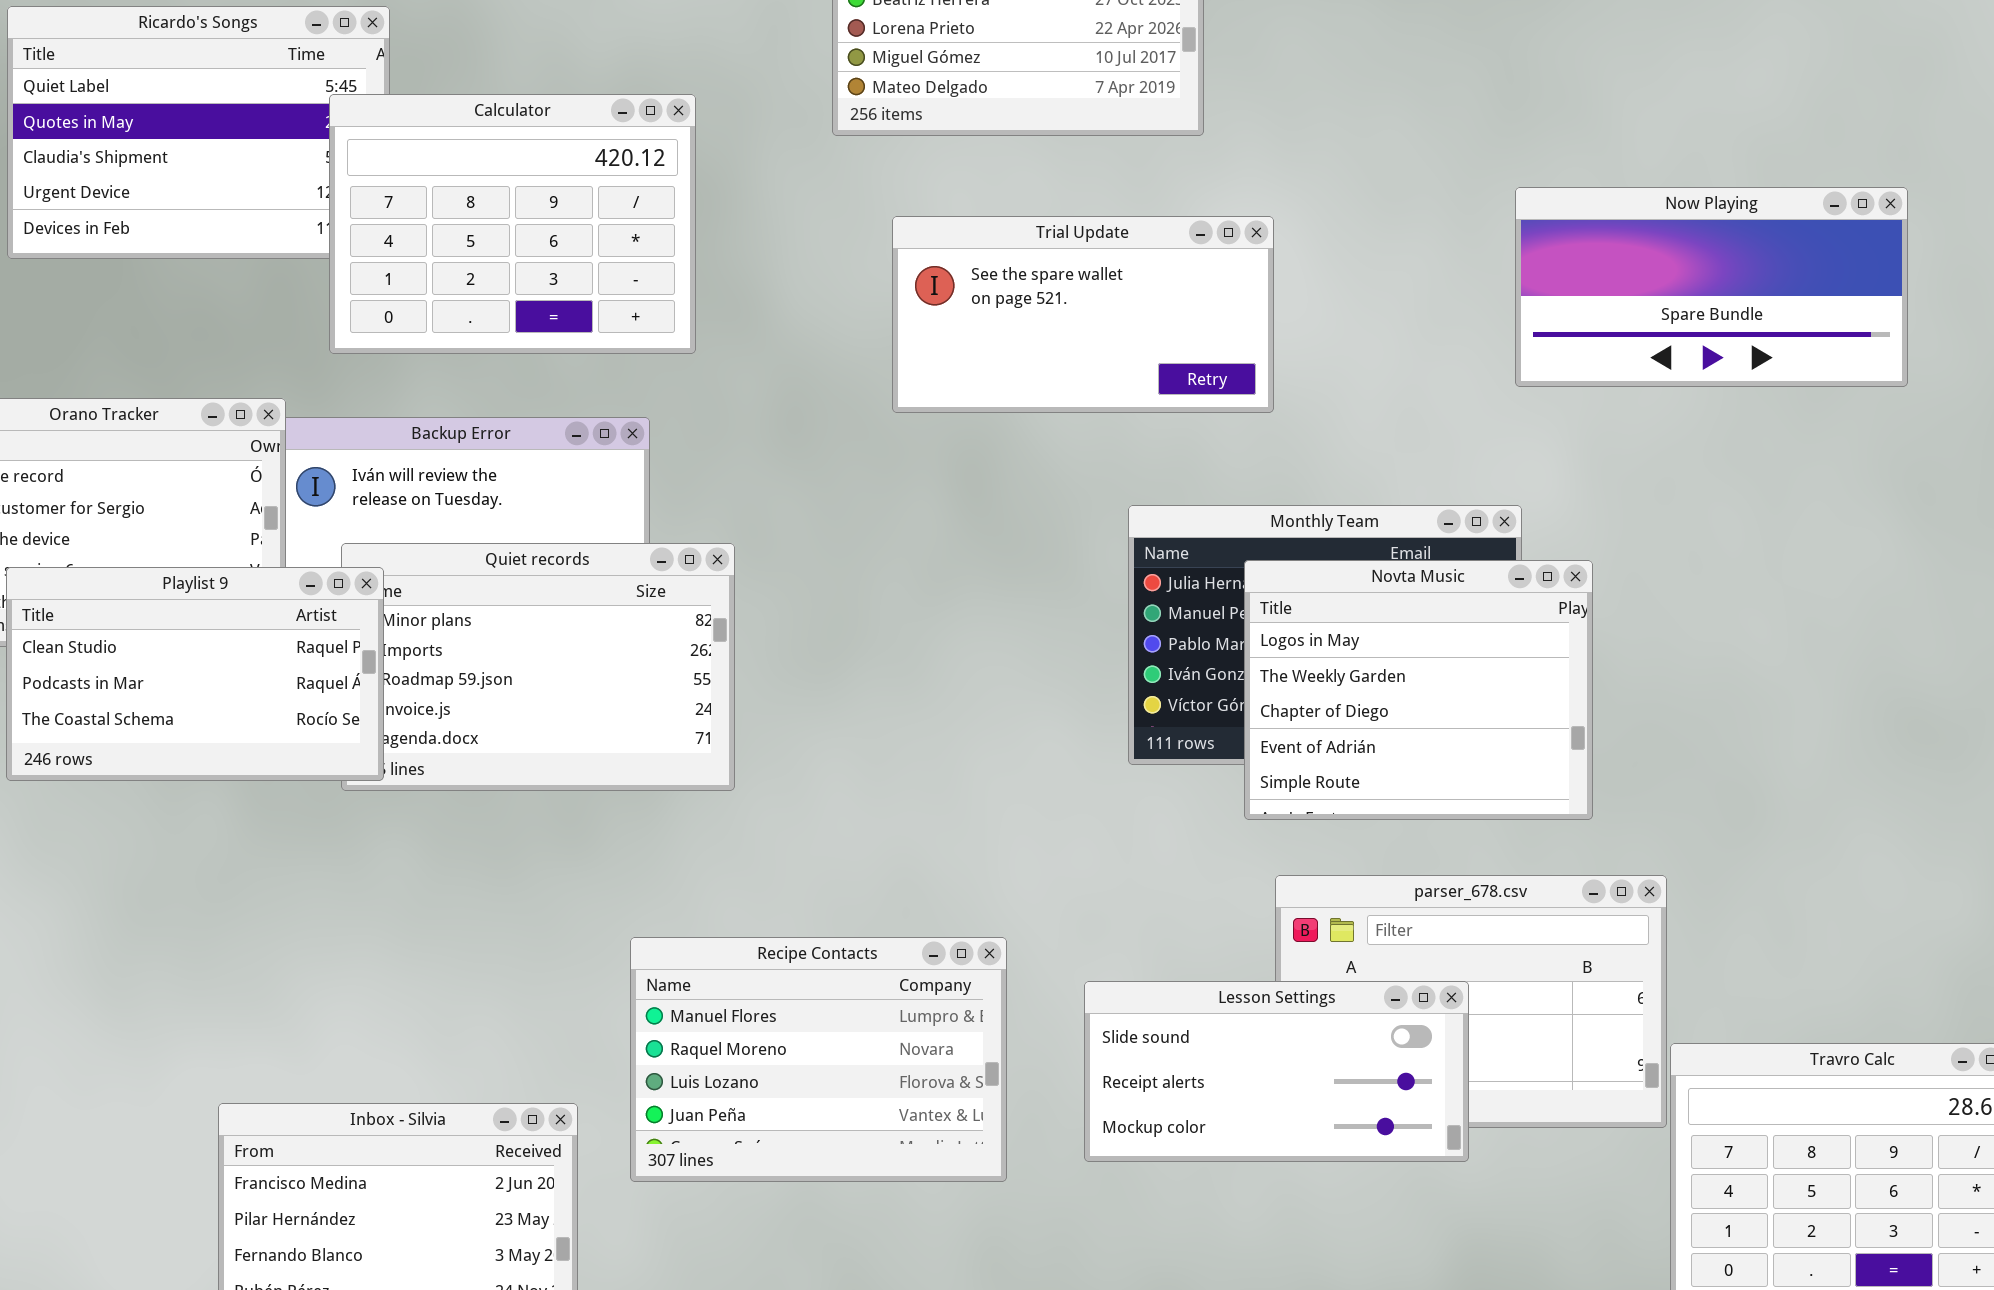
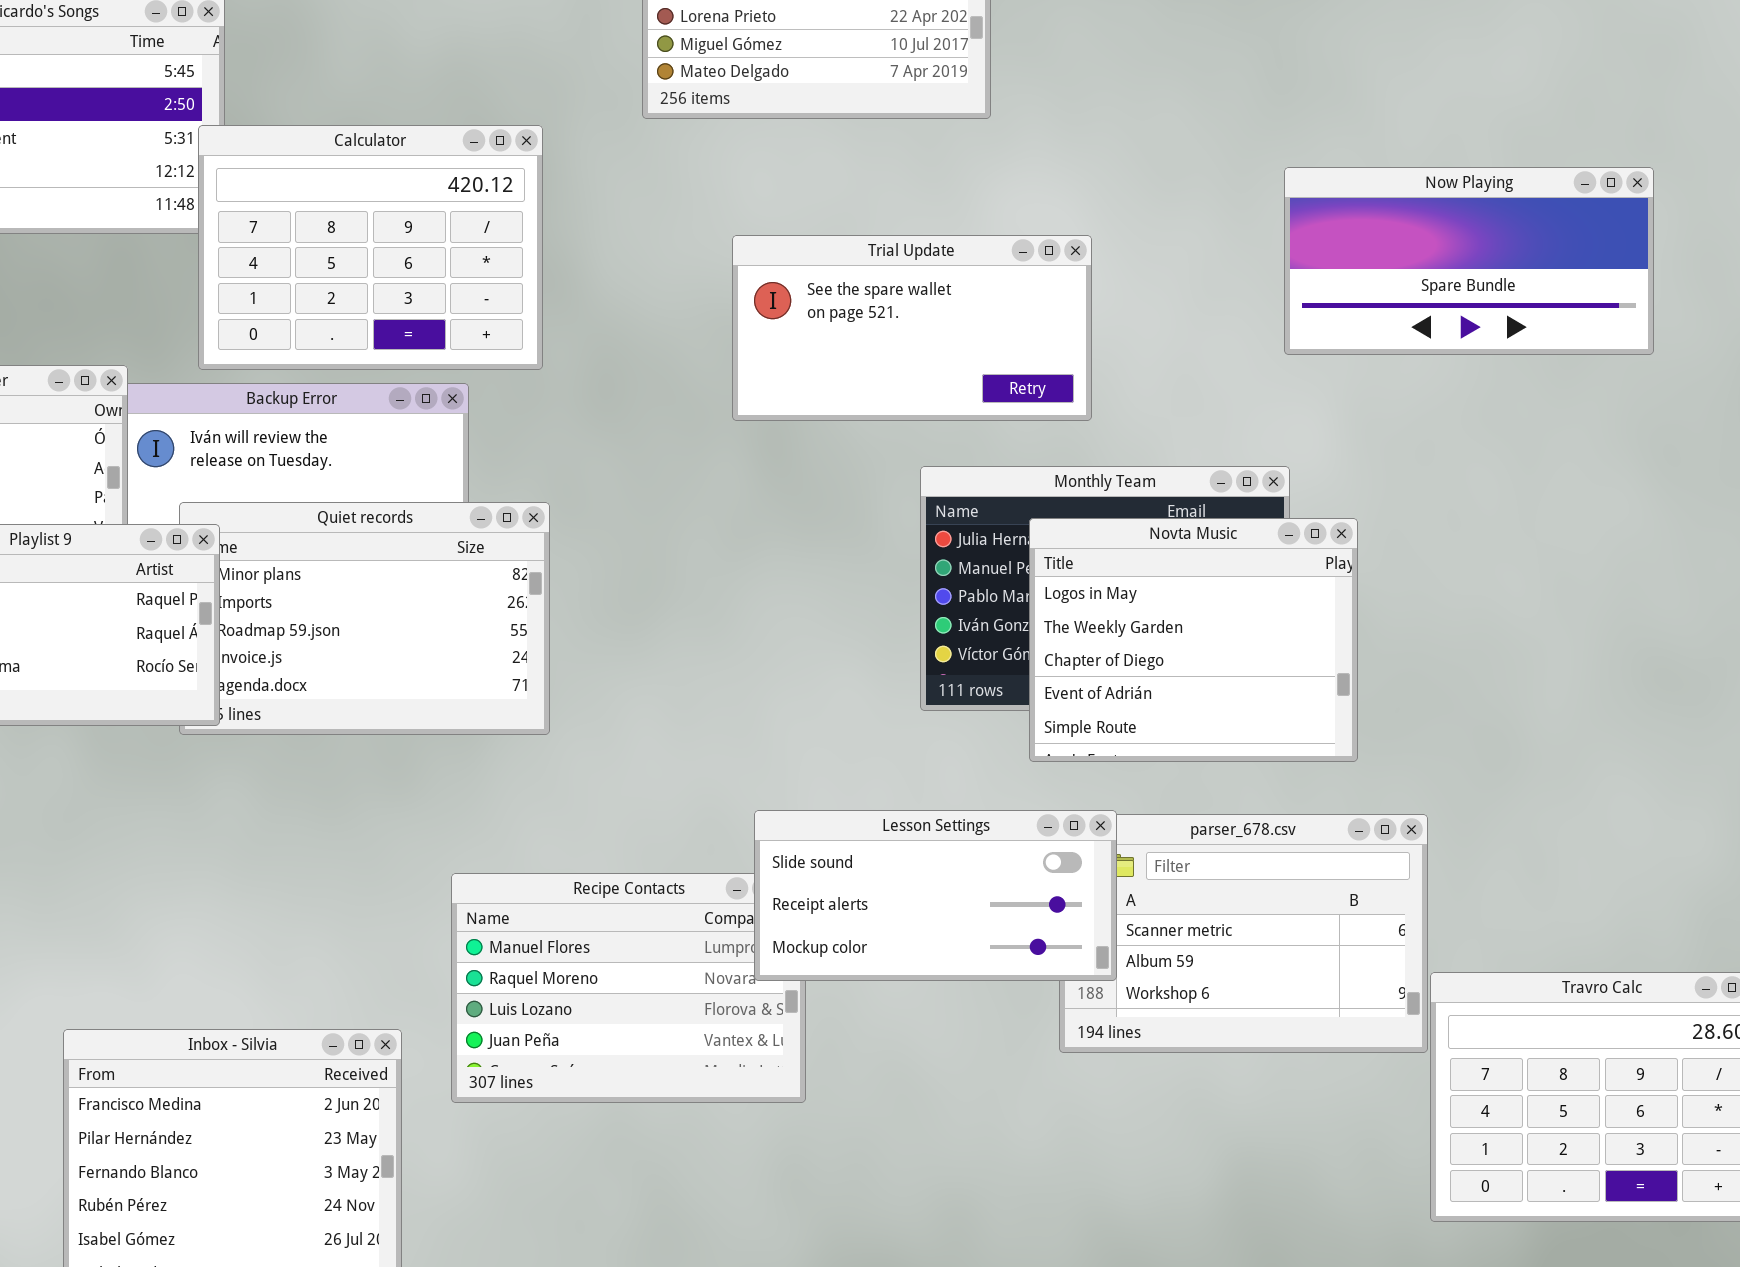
Calculator: [329,94,696,354] -> [198,125,543,370], moved
Trial Update: [892,216,1274,413] -> [732,235,1092,421], moved
Lesson Settings: [1084,981,1469,1162] -> [754,810,1117,981], moved

